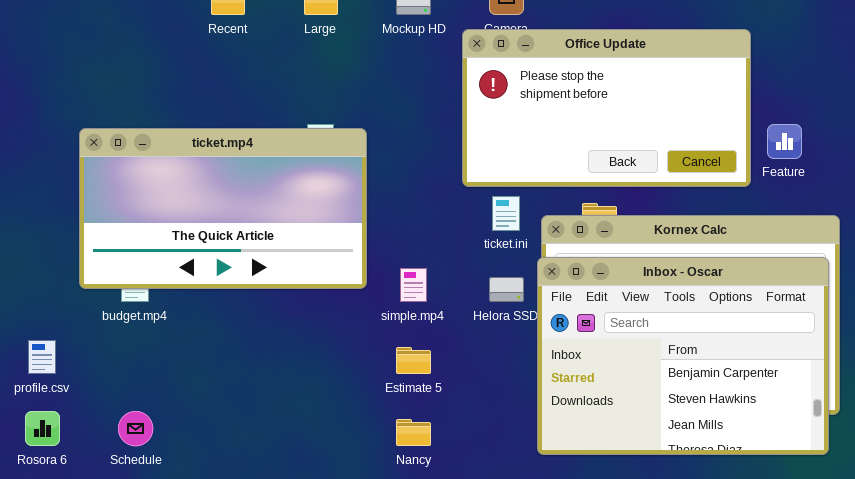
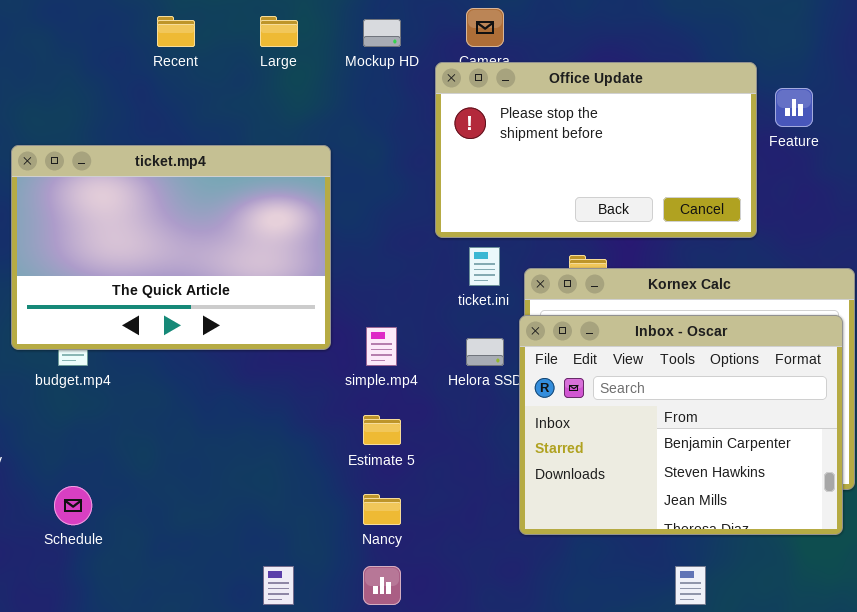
Feature: [767,124,802,159] -> [775,88,813,127], moved
ticket.mp4: [79,128,367,289] -> [11,145,331,350], resized

